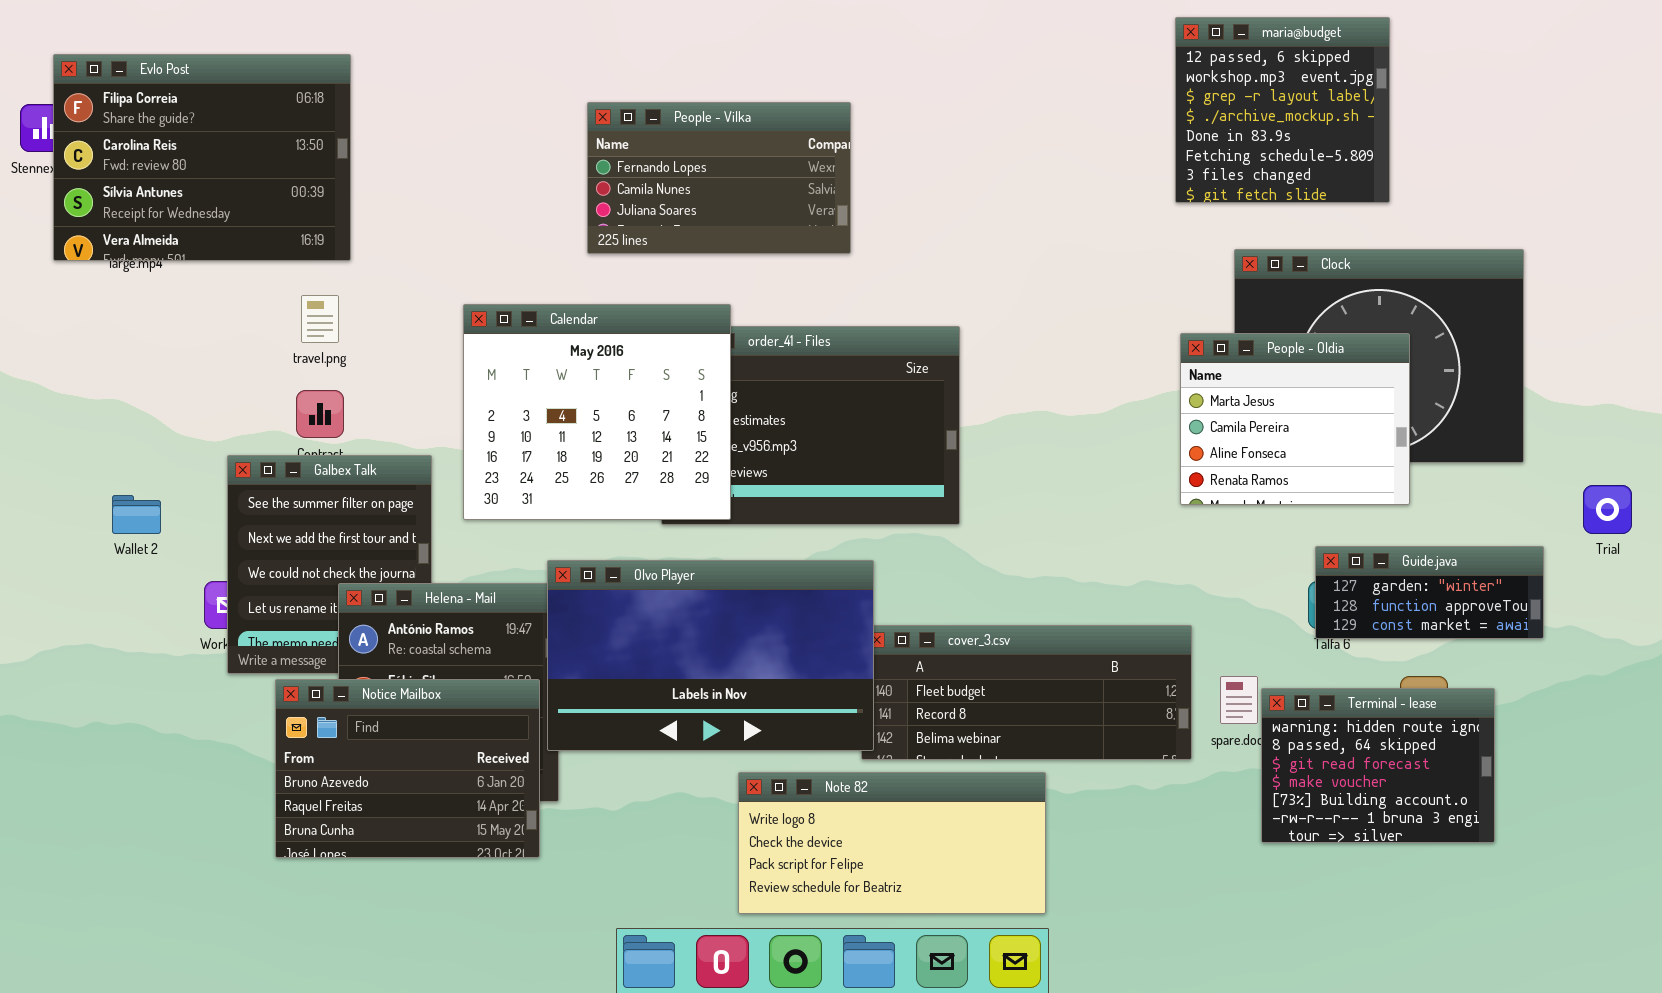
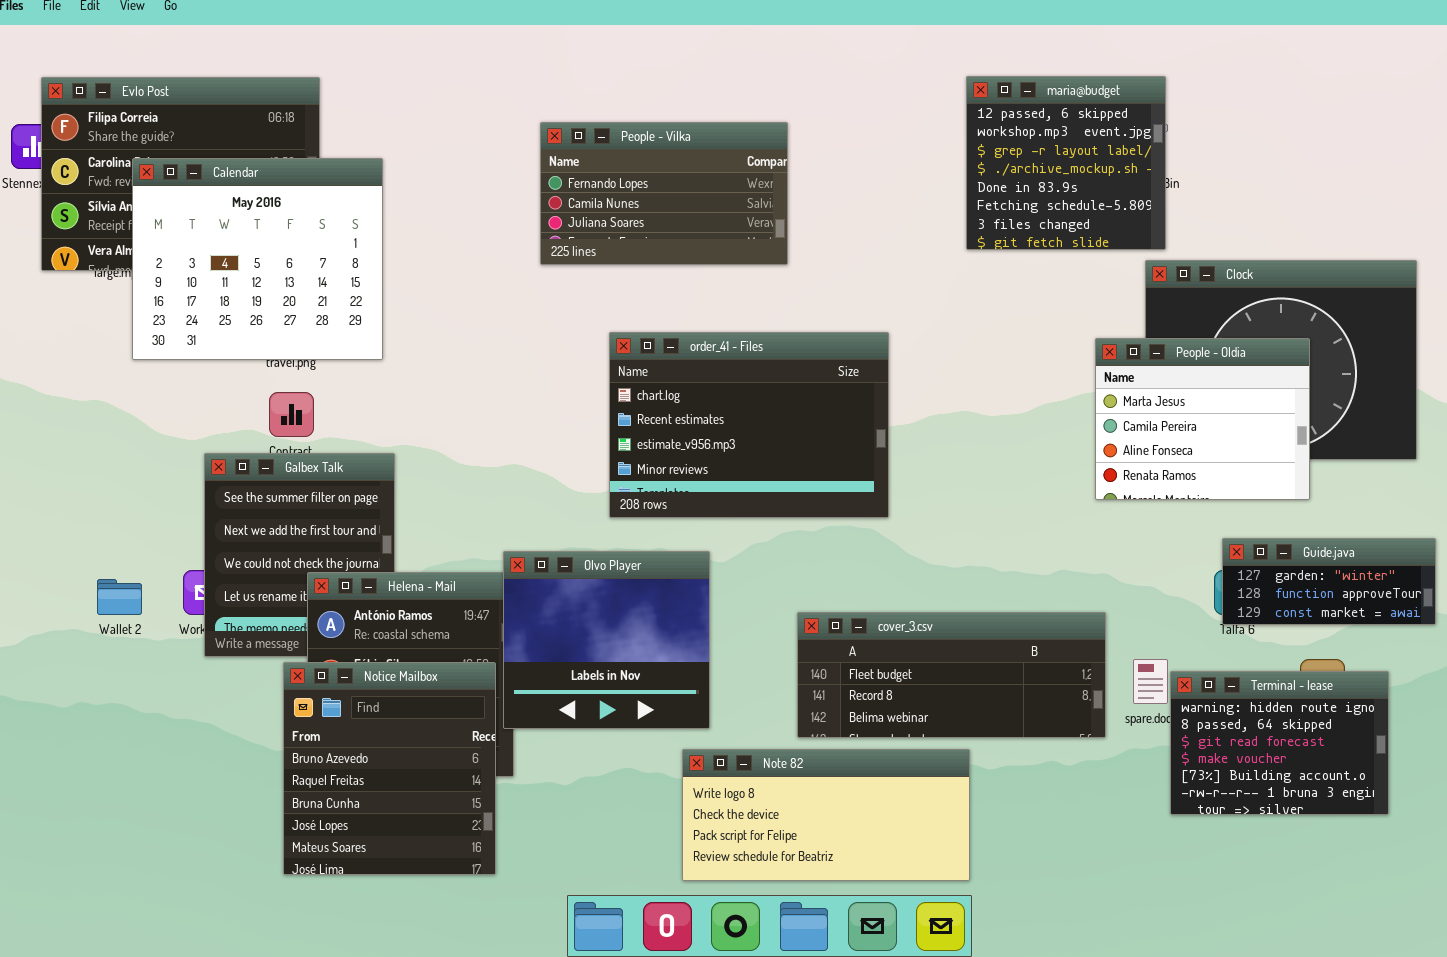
maria@budget: [1175,17,1390,203] -> [966,76,1166,250], moved
Calendar: [463,304,731,520] -> [132,158,383,360], moved
Wallet 2: [112,495,161,534] -> [97,579,142,615], moved
Olvo Player: [547,560,874,751] -> [503,551,710,729], resized
Notice Mailbox: [275,679,540,858] -> [283,662,496,875], resized

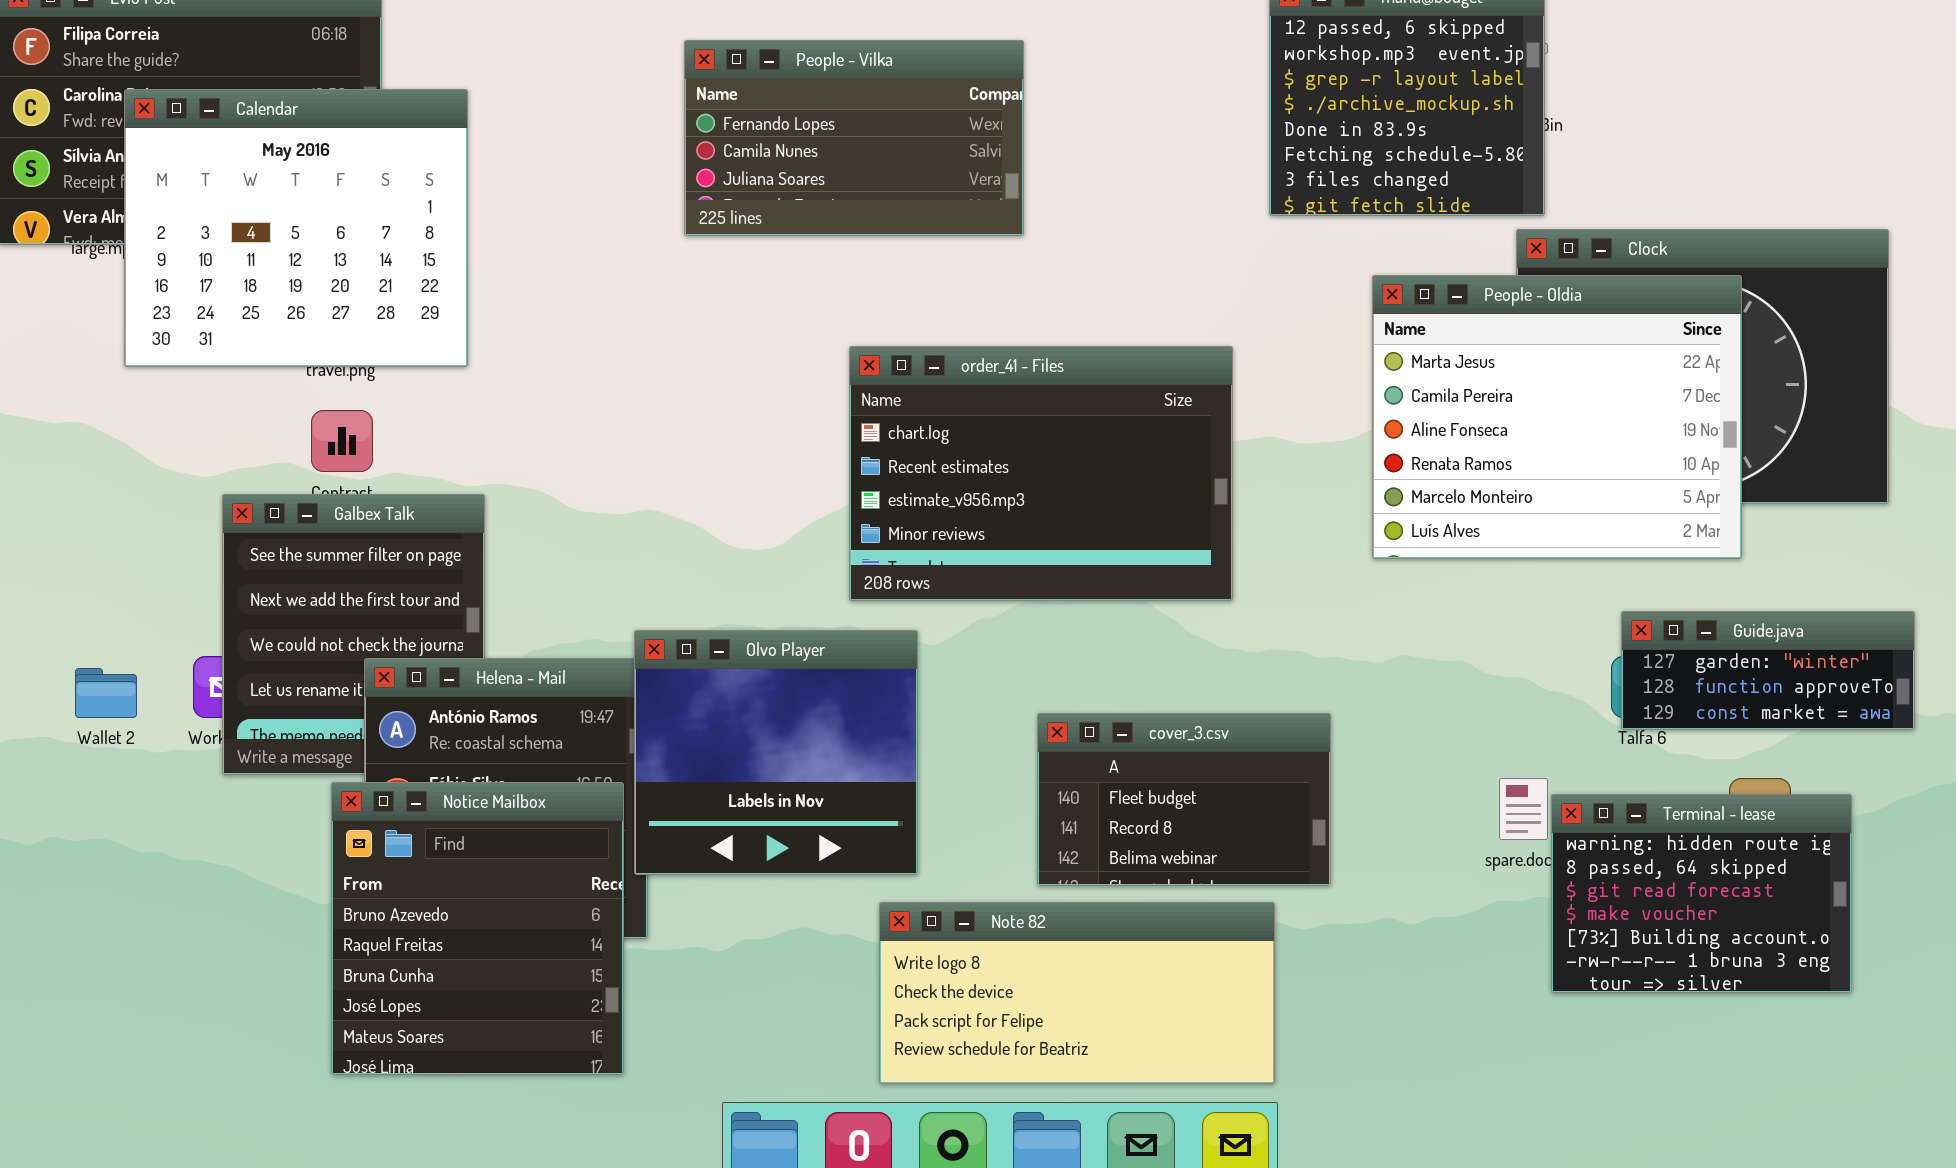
order_41 - Files: [609,332,889,518] -> [849,346,1233,601], moved
People - Oldia: [1095,338,1310,500] -> [1372,275,1742,559], resized
cover_3.csv: [797,612,1106,738] -> [1037,713,1331,886], resized

